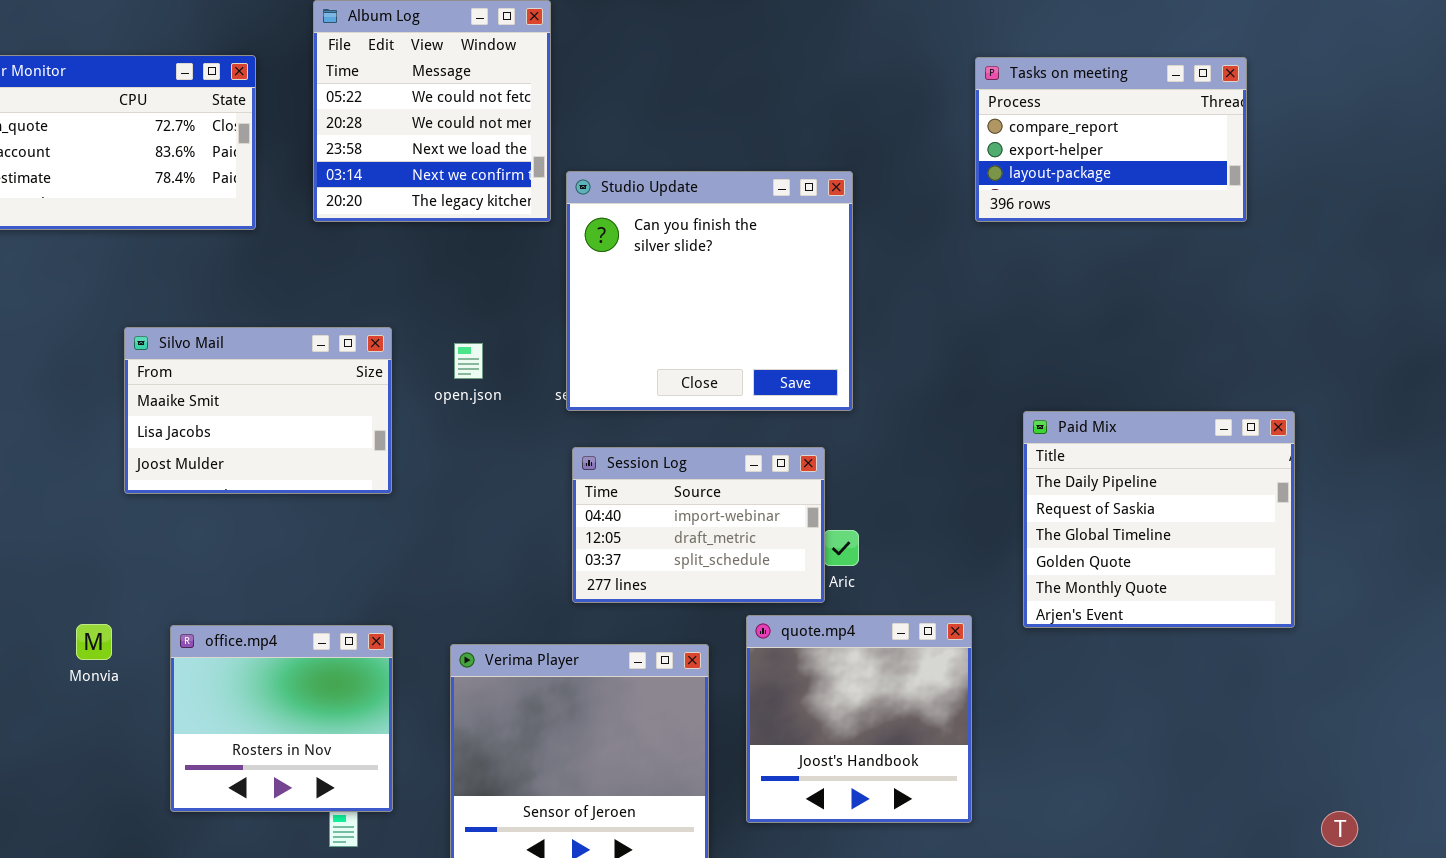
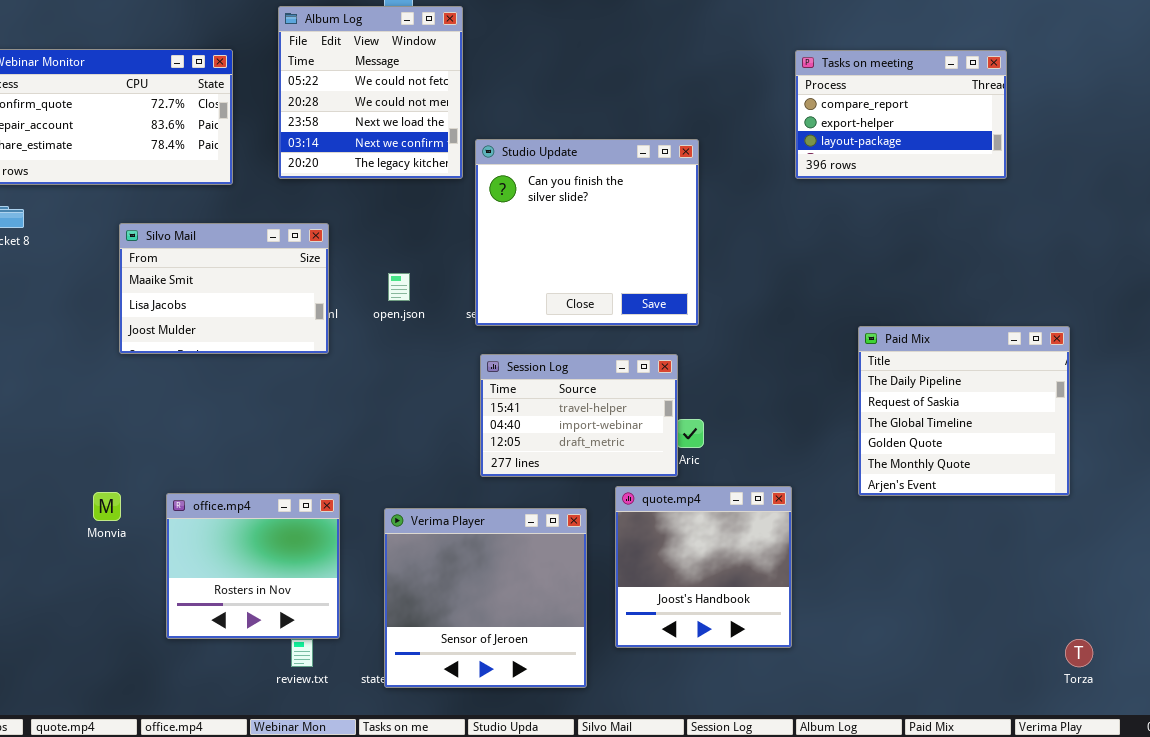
Silvo Mail: [124,327,392,494] -> [119,223,329,354], moved
Paid Mix: [1023,411,1295,628] -> [858,326,1070,496], moved
Session Log: [572,447,825,603] -> [480,354,678,477], scrolled up 1 row

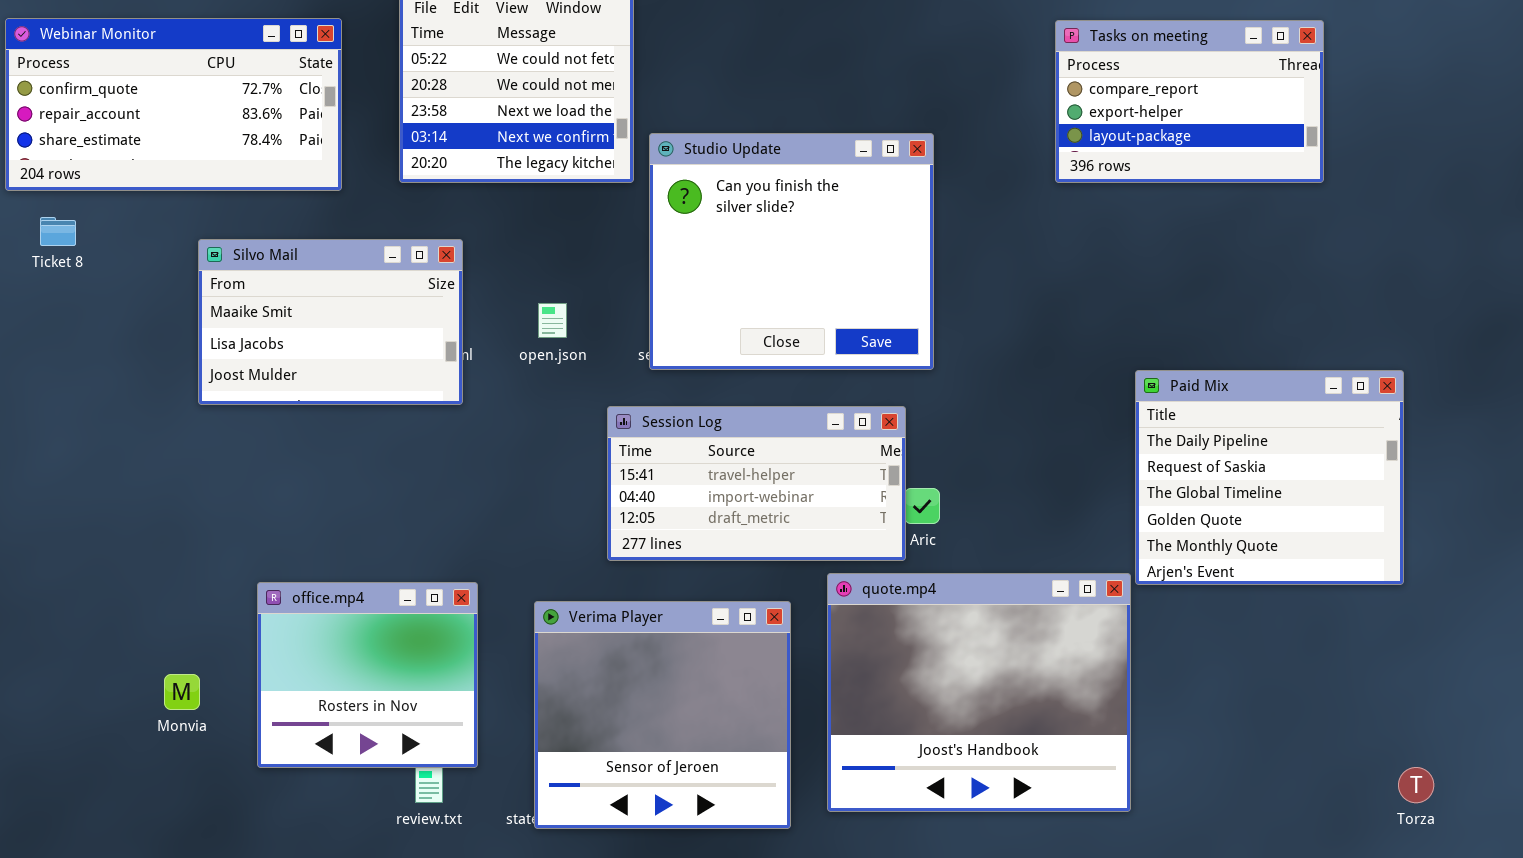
Session Log: [480,354,678,477] -> [607,406,906,561], resized
quote.mp4: [615,486,792,648] -> [827,573,1131,812], resized
Monvia: [93,492,121,521] -> [164,674,200,710], moved

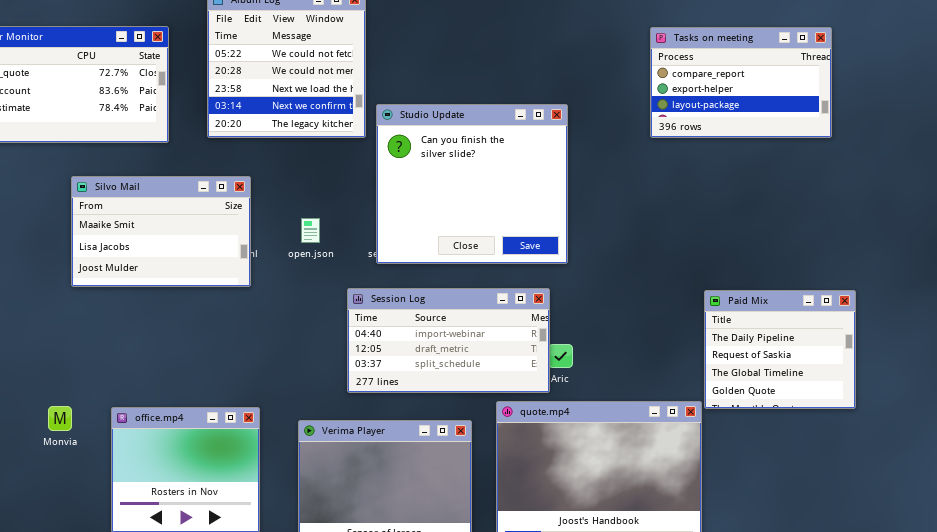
Paid Mix: [1135,370,1404,585] -> [704,290,856,409], resized
Session Log: [607,406,906,561] -> [347,288,550,393], scrolled down 1 row
Monvia: [164,674,200,710] -> [48,406,72,431], moved

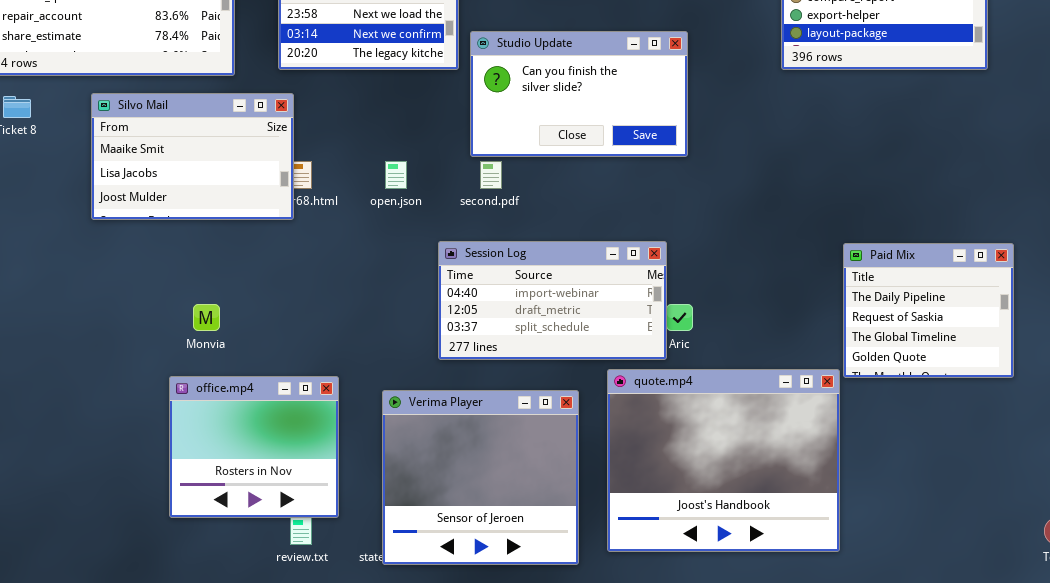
Studio Update: [376,104,568,264] -> [470,31,688,157], resized
Silvo Mail: [71,176,251,287] -> [91,93,294,220], moved
Monvia: [48,406,72,431] -> [193,304,220,331], moved

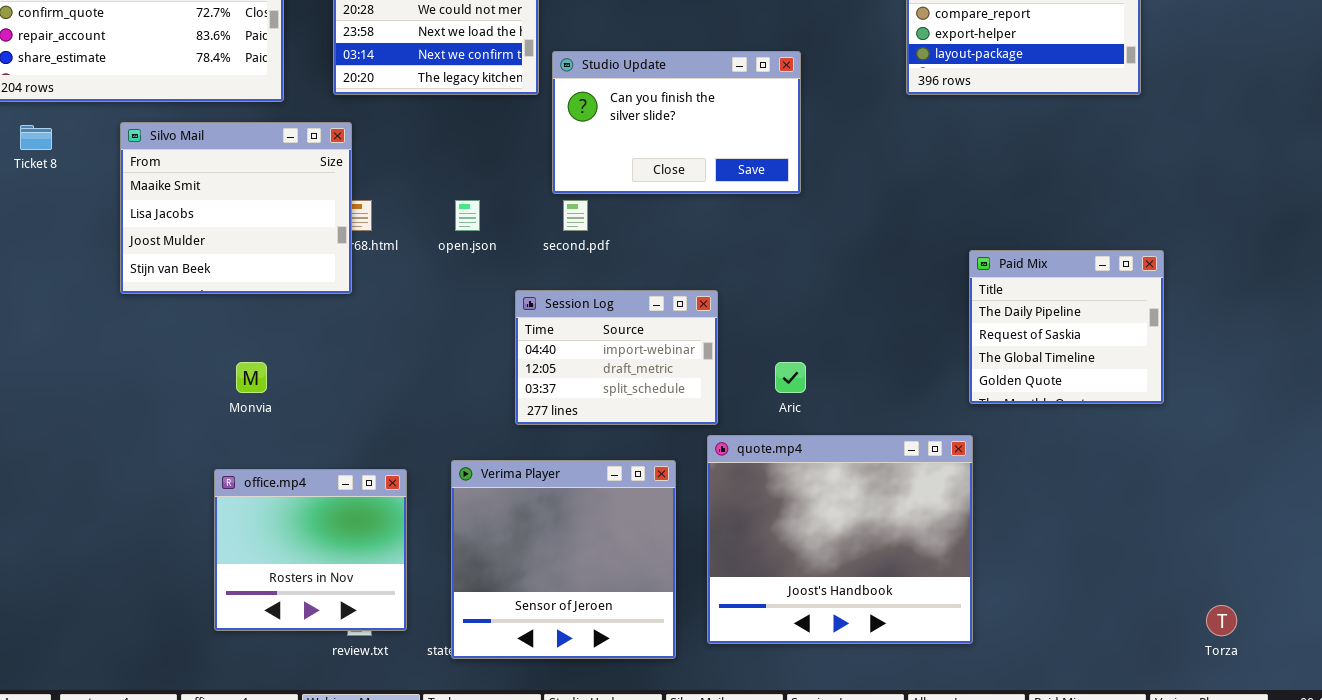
Silvo Mail: [91,93,294,220] -> [120,122,352,294], resized
Session Log: [438,241,667,360] -> [515,290,718,425], resized
Paid Mix: [843,243,1014,378] -> [969,250,1164,404], moved
office.mp4: [169,376,339,518] -> [214,469,407,631], moved

